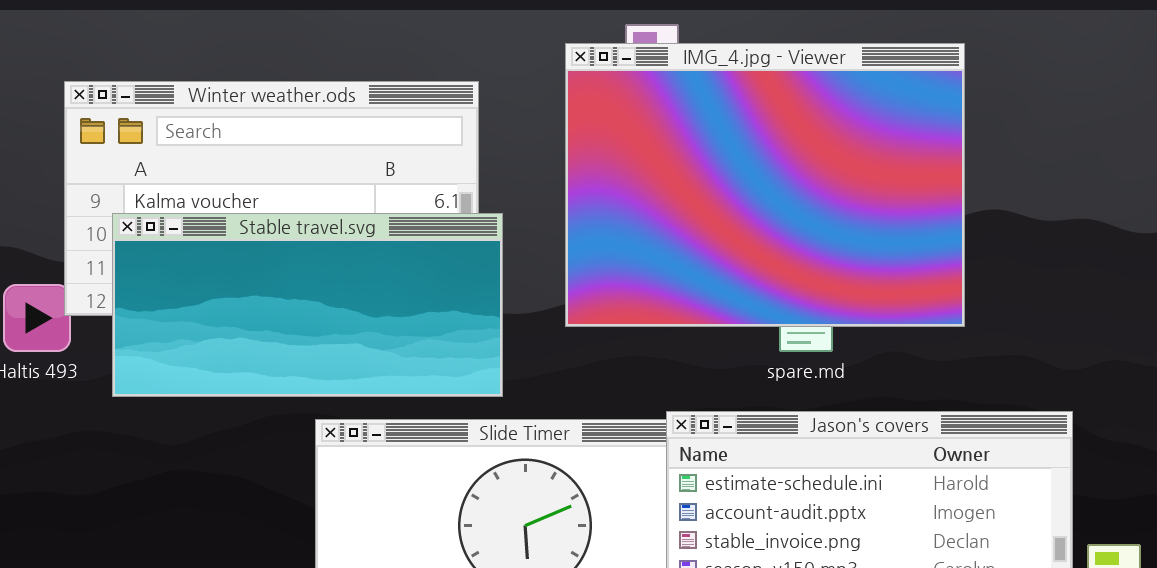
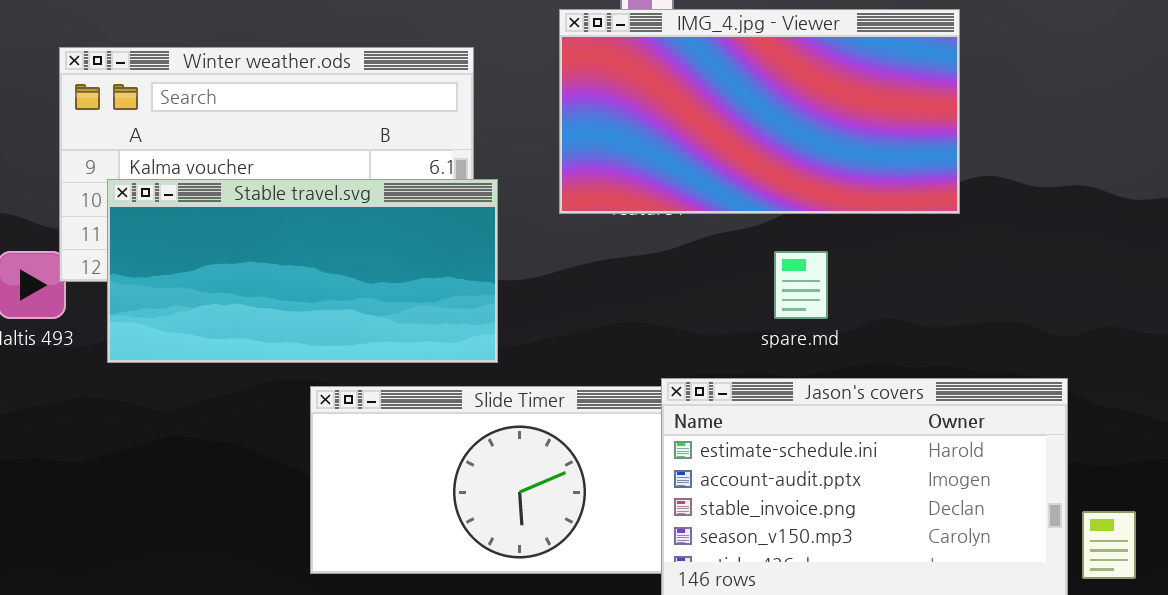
IMG_4.jpg - Viewer: [565,43,965,327] -> [559,9,960,214], resized

